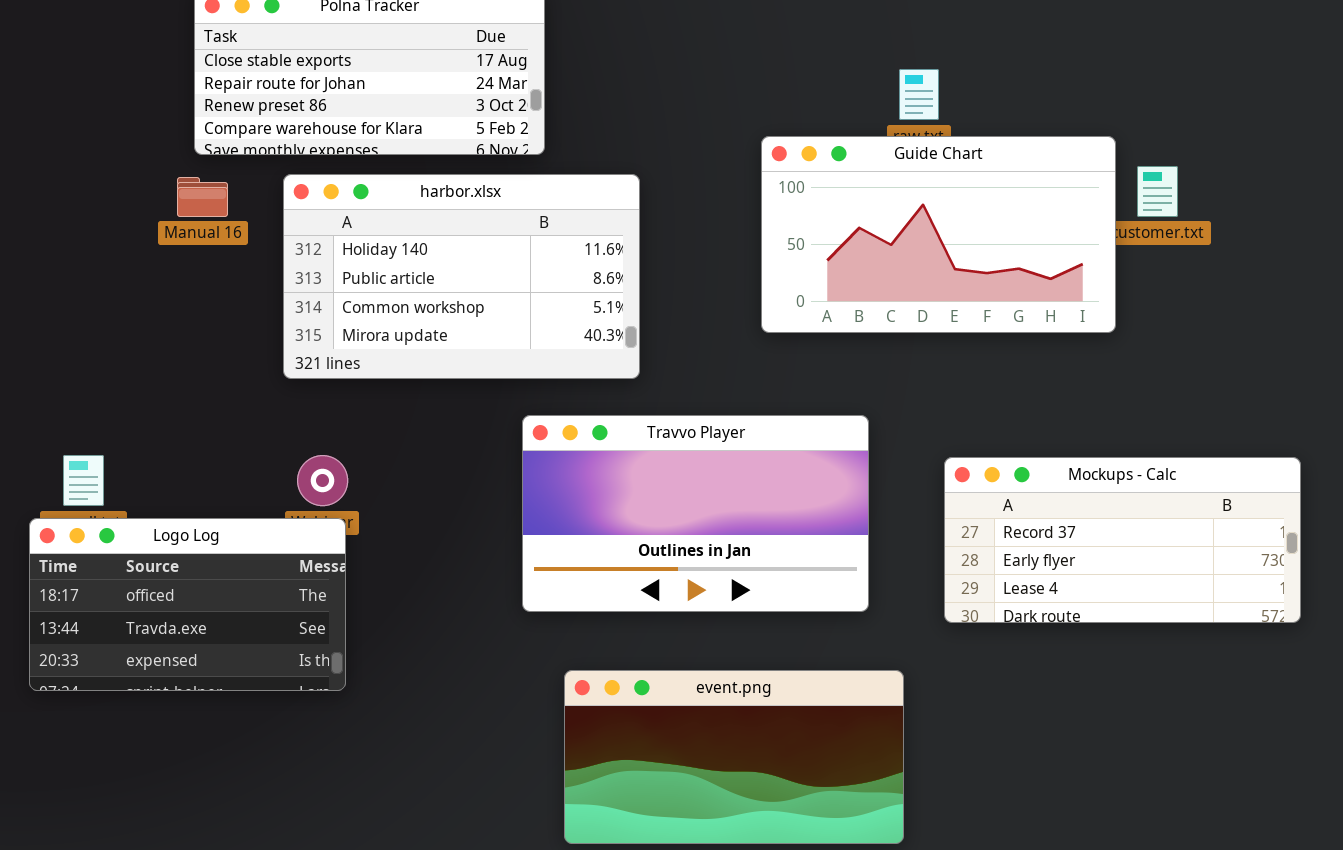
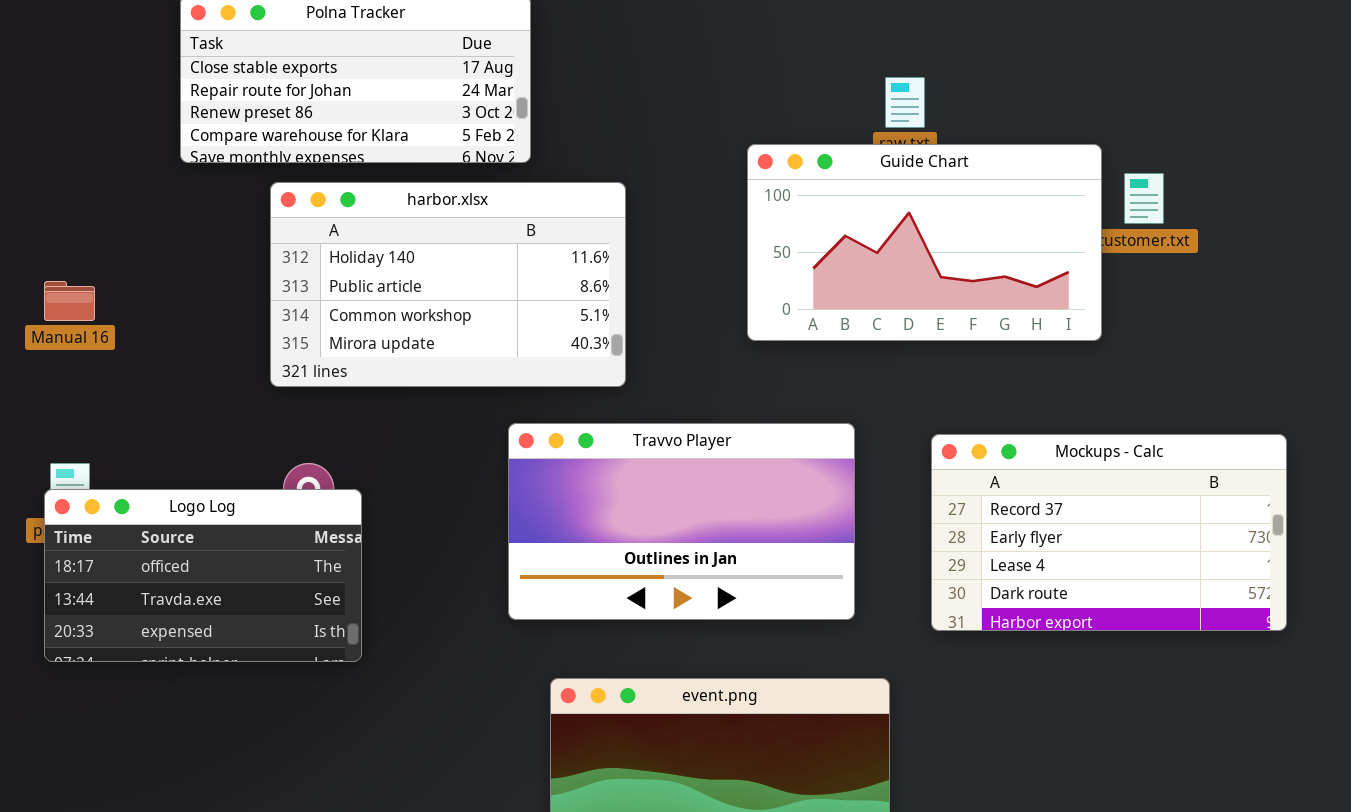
Manual 16: [177,177,228,217] -> [44,281,95,321], moved
Mockups - Calc: [944,457,1301,623] -> [931,434,1287,631], resized
Logo Log: [29,518,346,691] -> [44,489,362,662], moved

